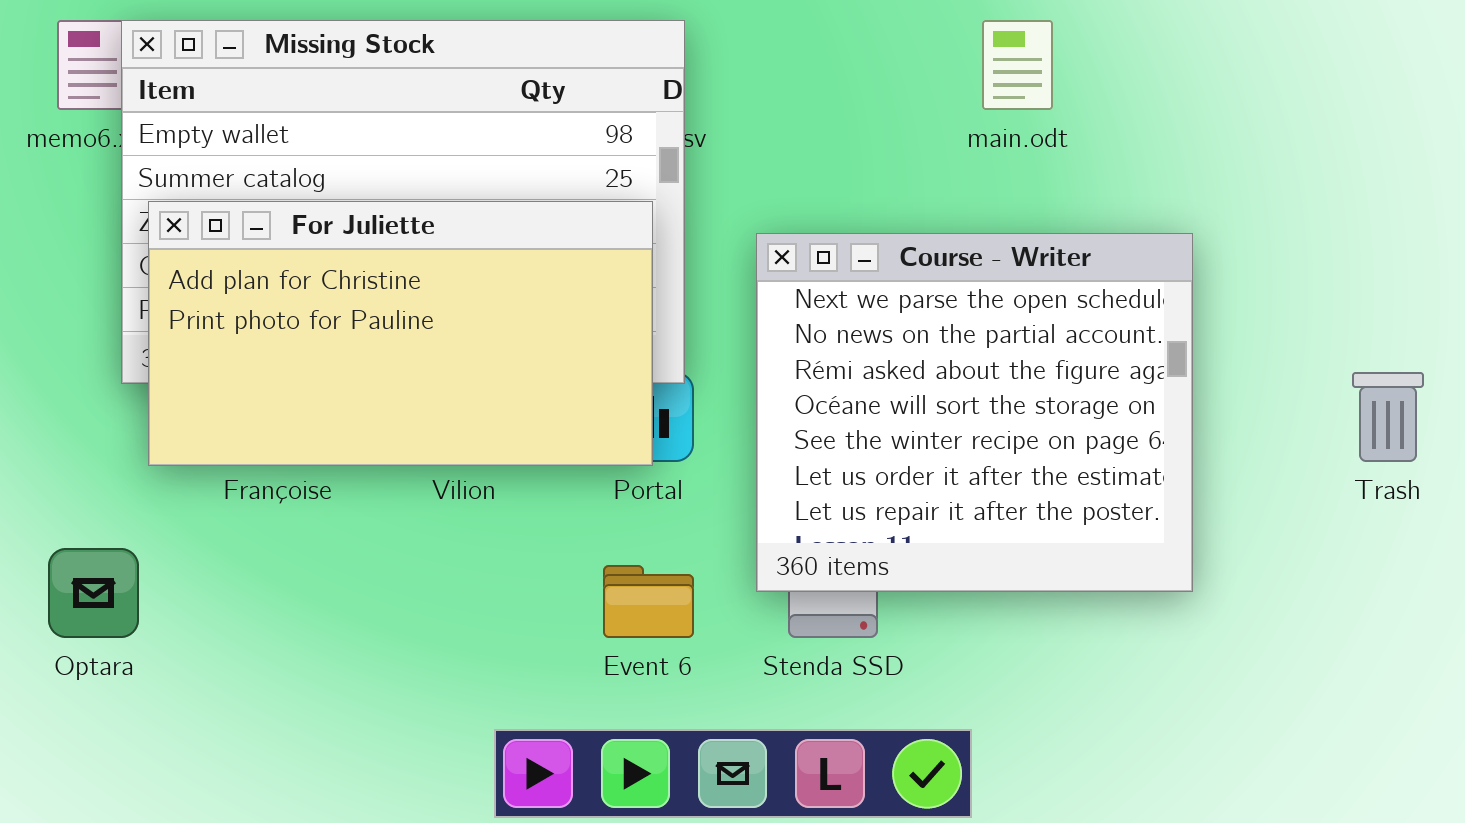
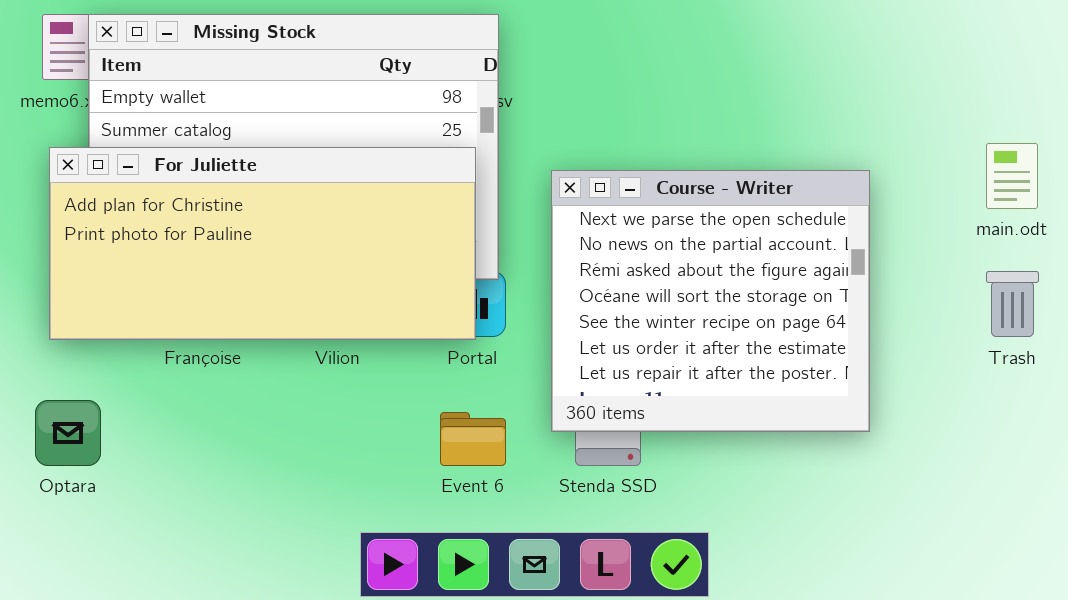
main.odt: [982,20,1053,110] -> [986,143,1038,209], moved
For Juliette: [148,201,653,466] -> [49,147,476,340], resized

